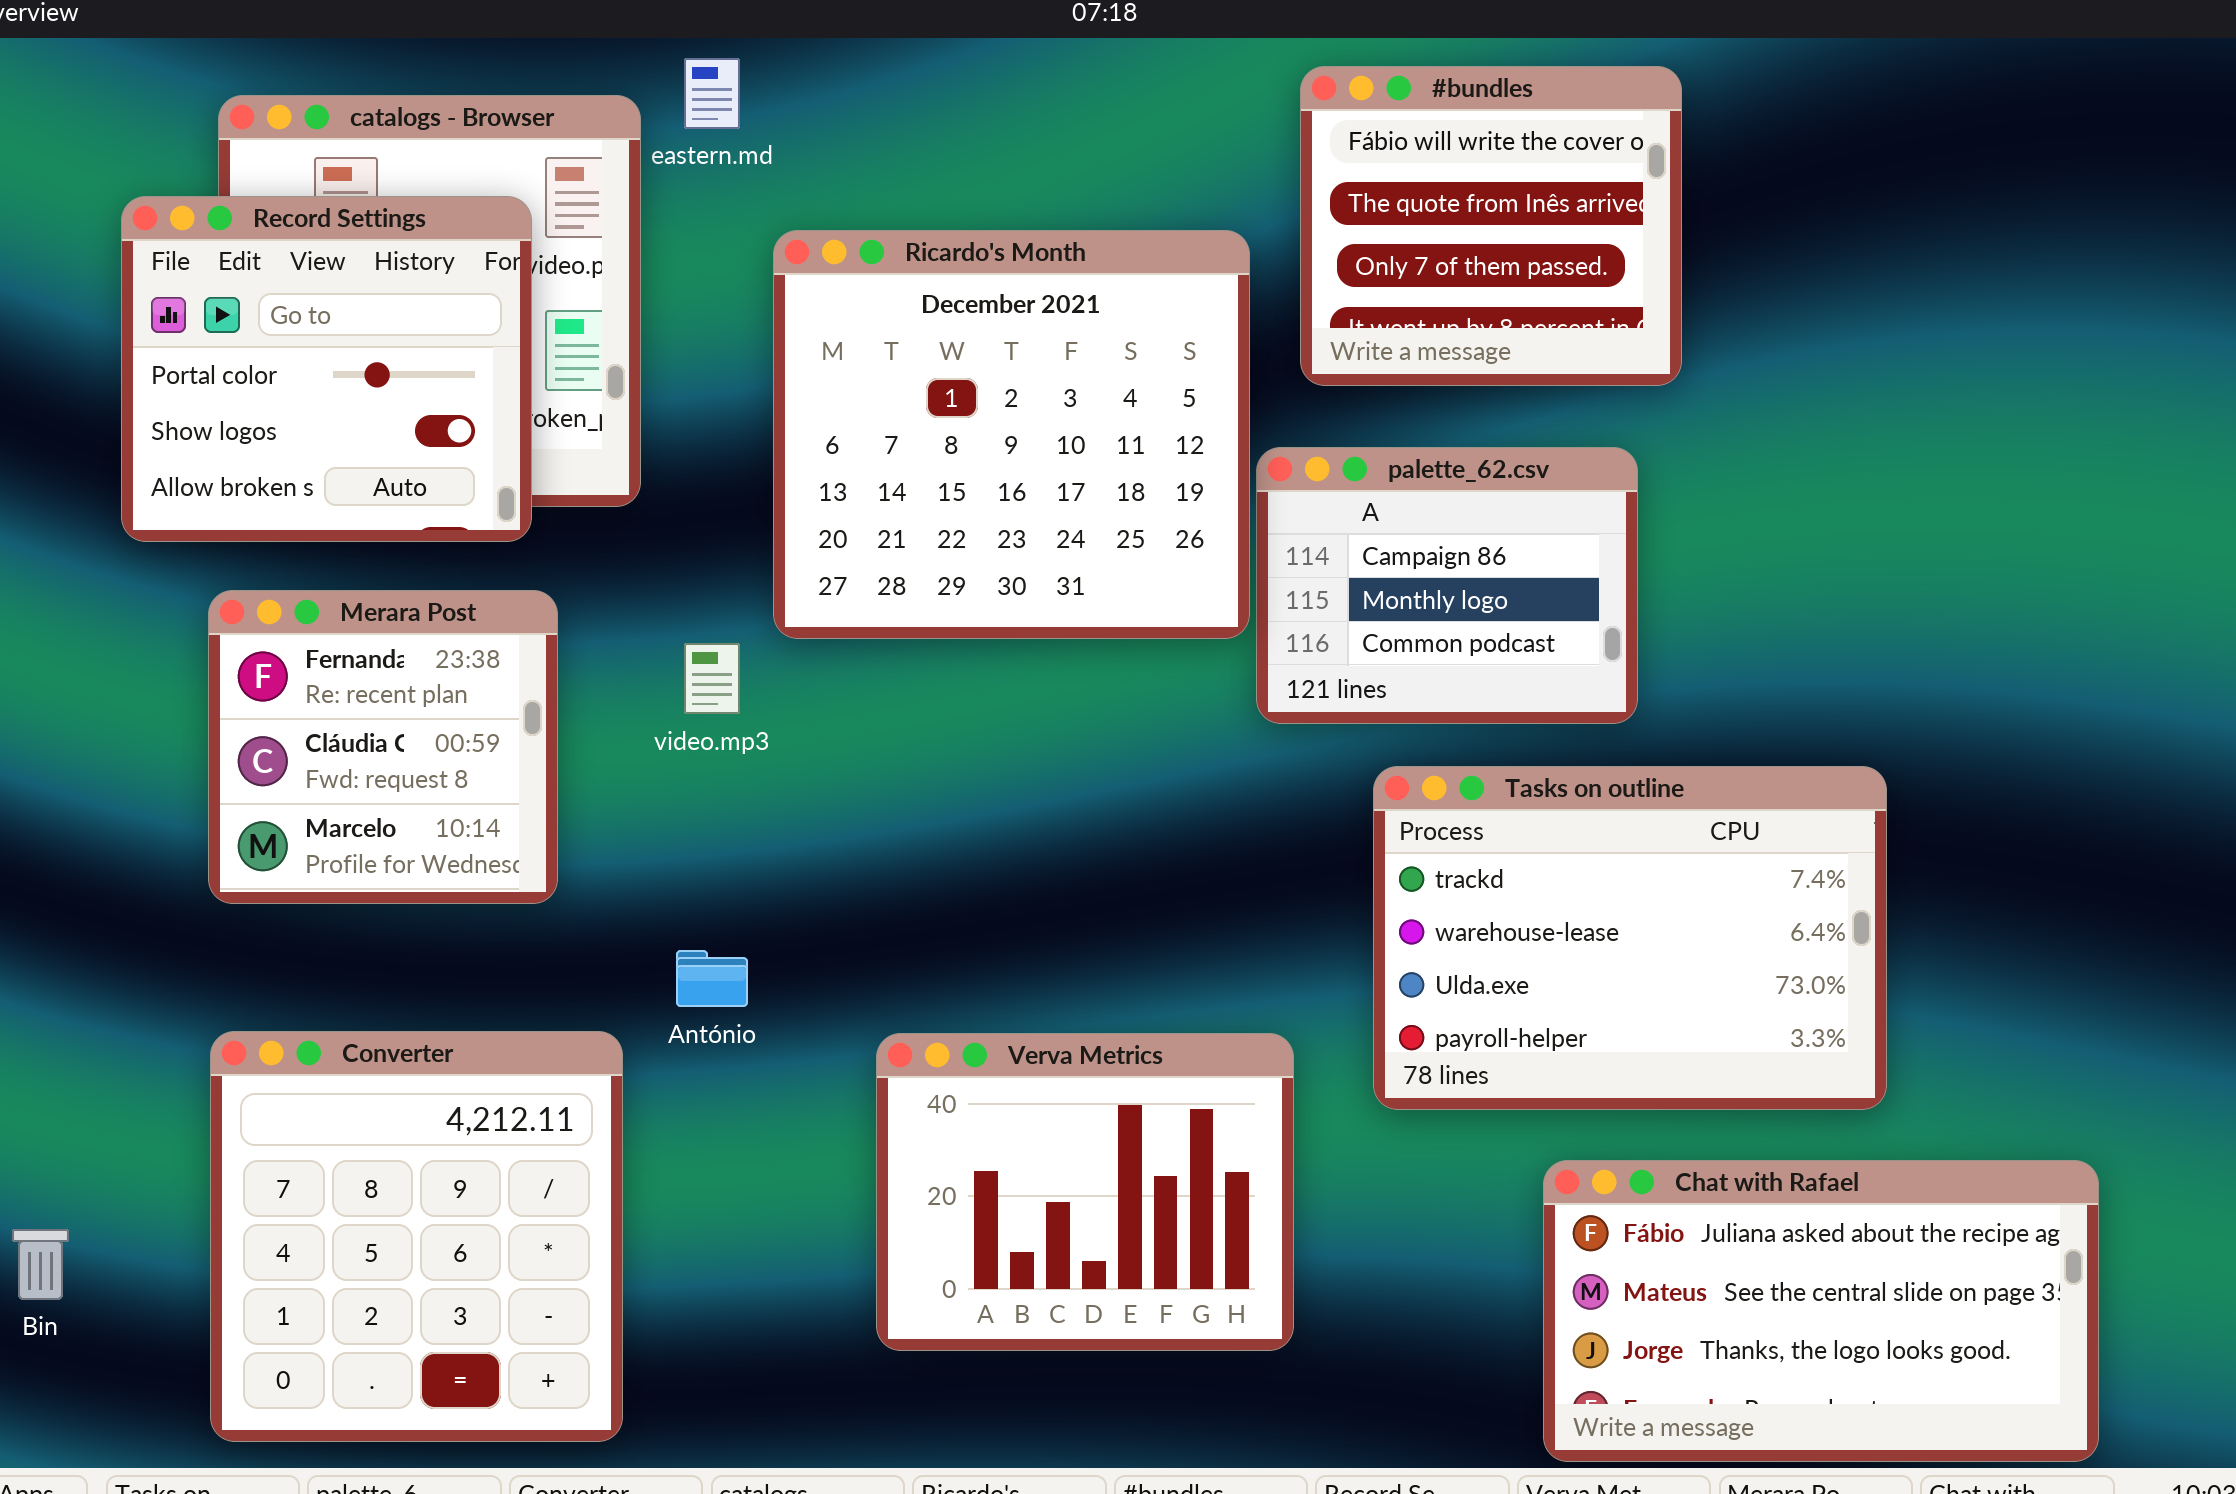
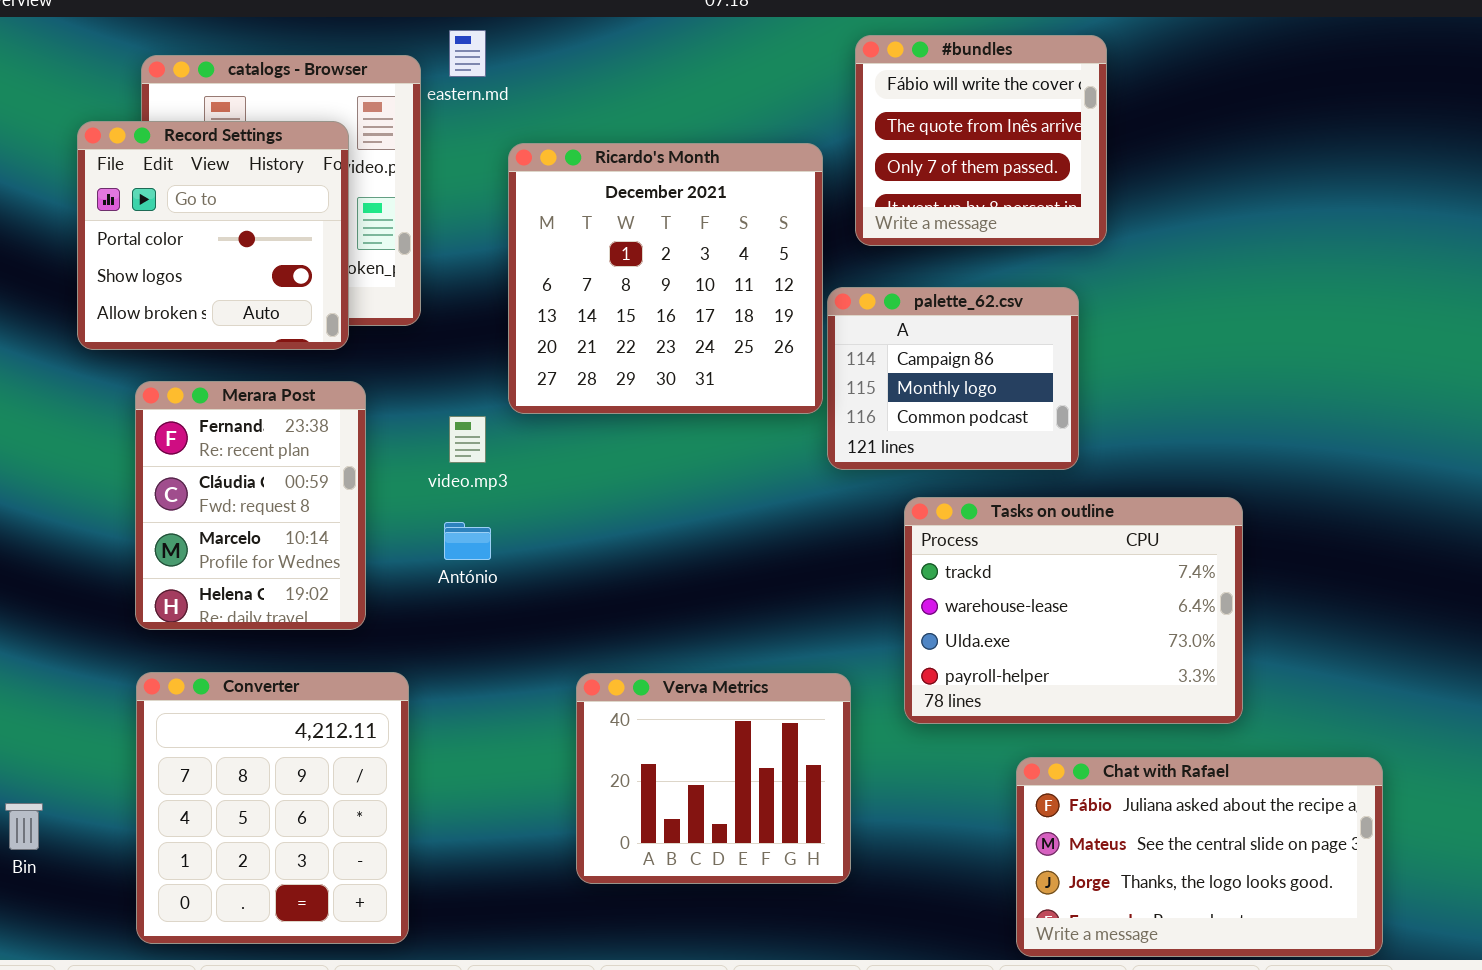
Merara Post: [208,590,558,904] -> [135,381,366,630], resized
António: [676,950,748,1007] -> [444,522,491,560], moved

